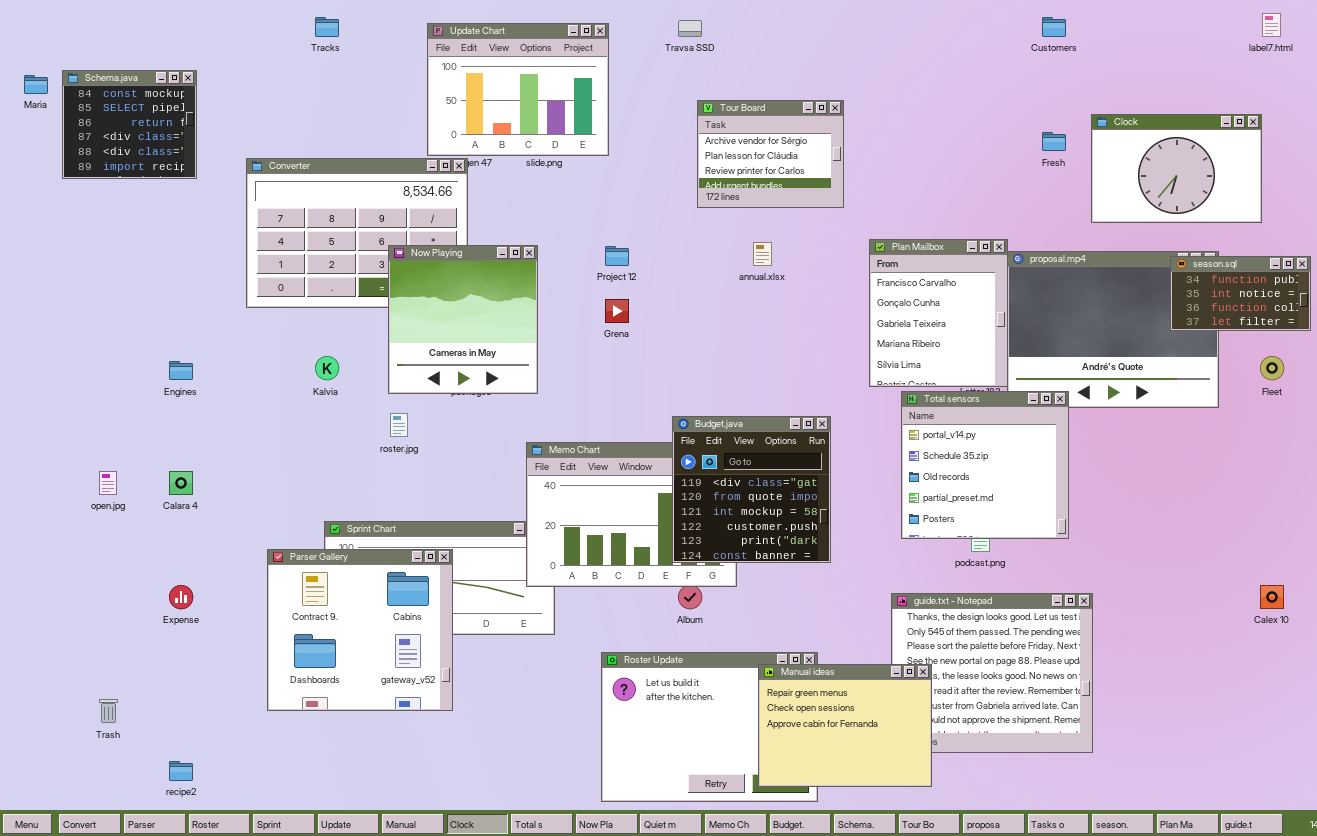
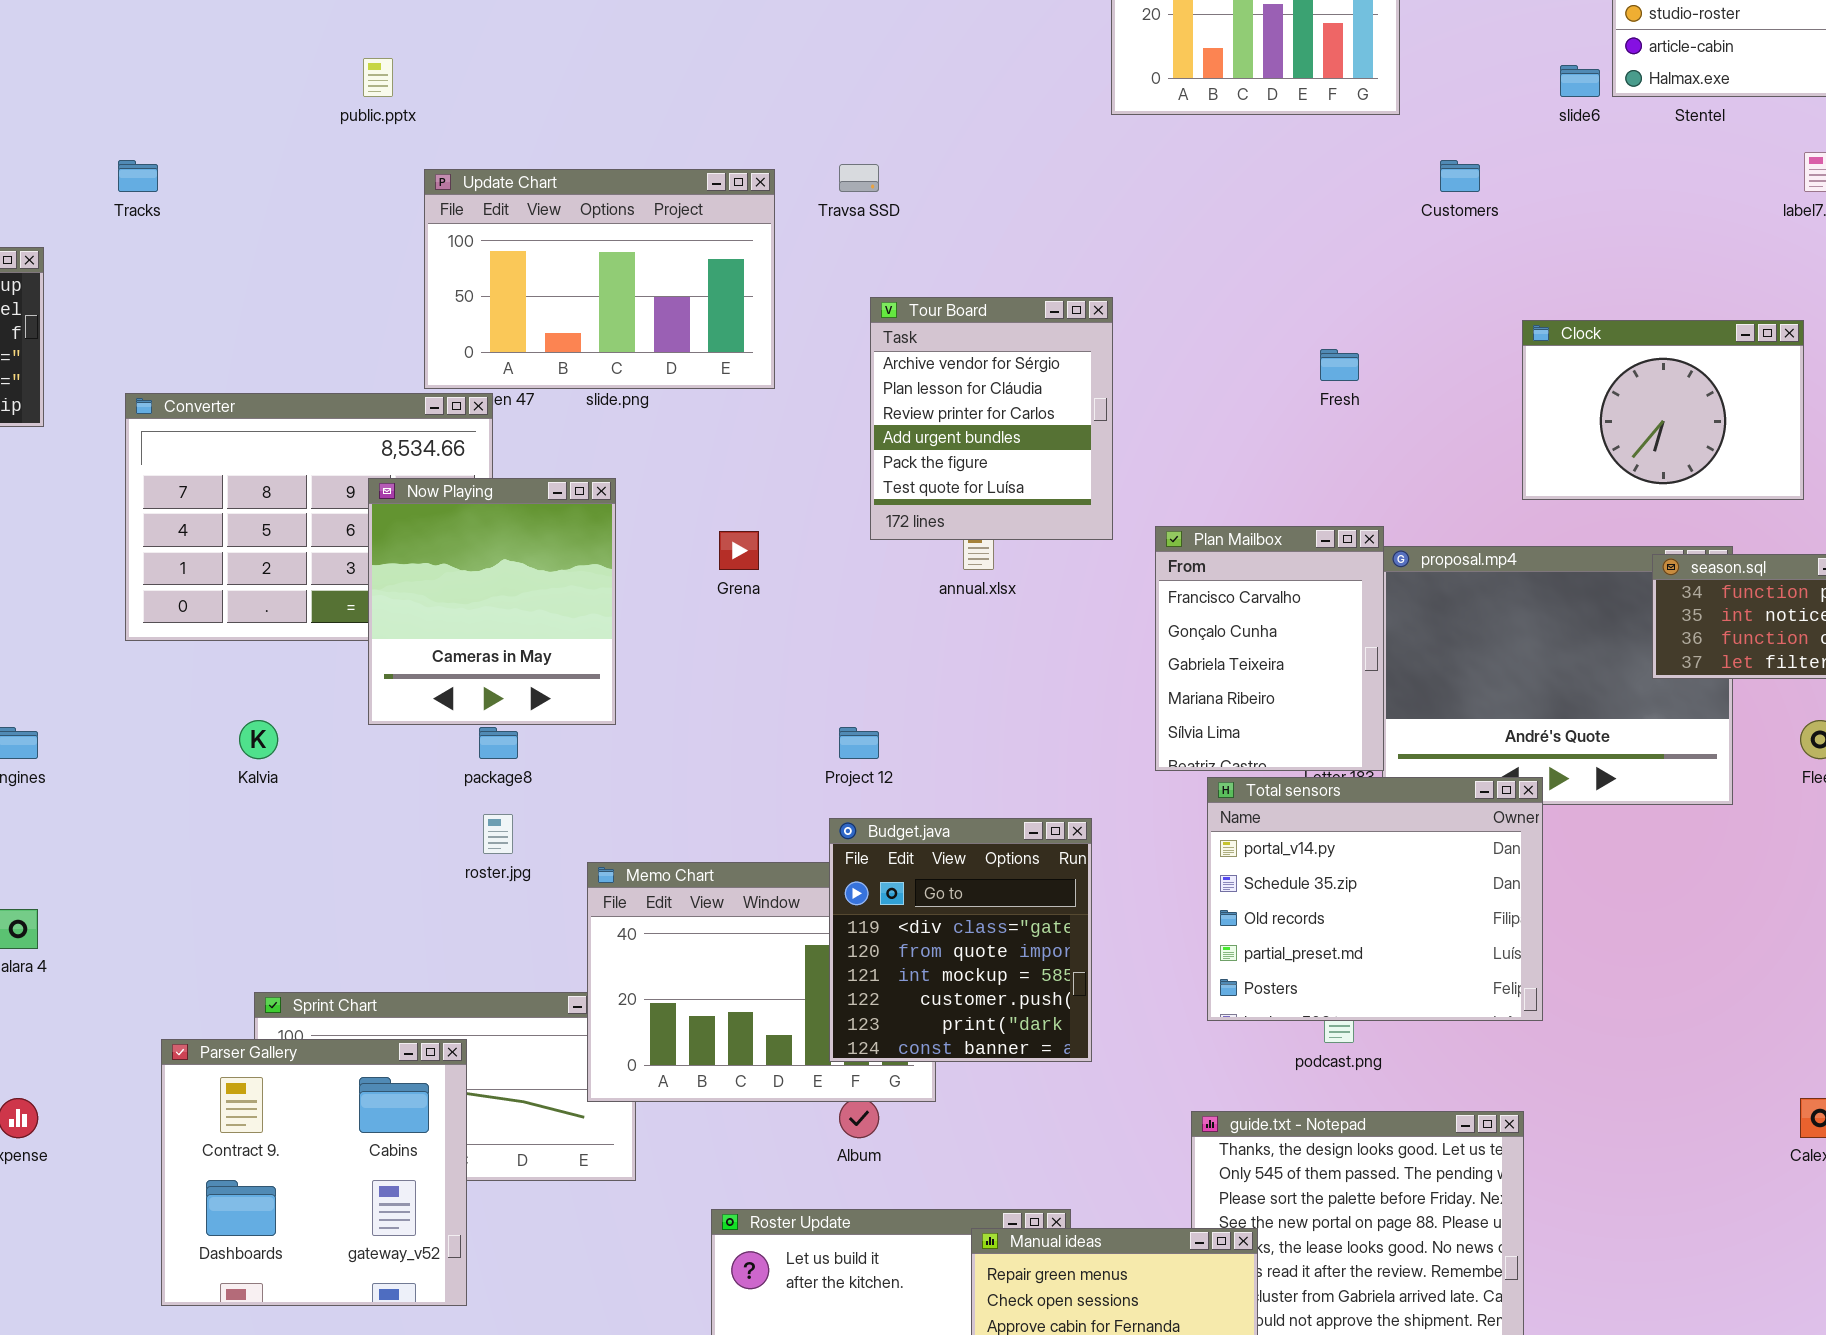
Tracks: [315,17,339,37] -> [118,160,158,192], moved
Update Chart: [427,23,609,156] -> [424,169,775,389], resized
Tour Board: [697,100,844,208] -> [870,297,1113,540], resized
Fresh: [1042,132,1066,151] -> [1320,349,1359,381], moved
Now Playing: [388,245,538,394] -> [368,478,616,725], moved
Project 12: [605,246,629,266] -> [839,727,879,759], moved
Grena: [605,299,629,323] -> [719,531,759,570], moved
Total sensors: [901,391,1069,539] -> [1207,777,1543,1021], resized
roster.jpg: [390,413,408,437] -> [483,814,513,854], moved

